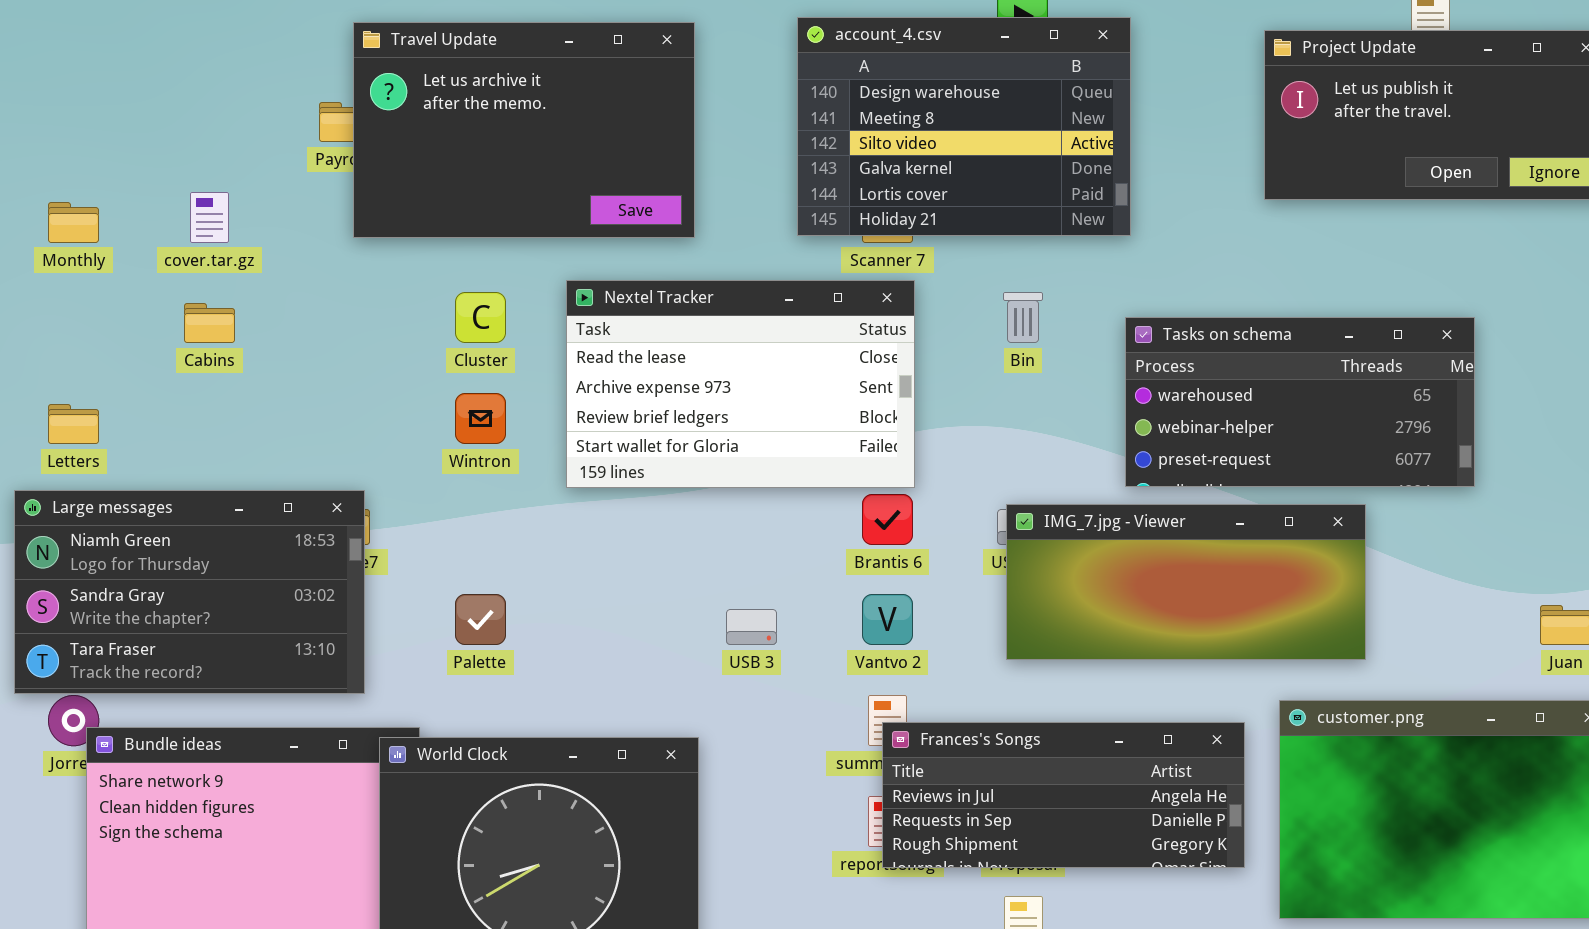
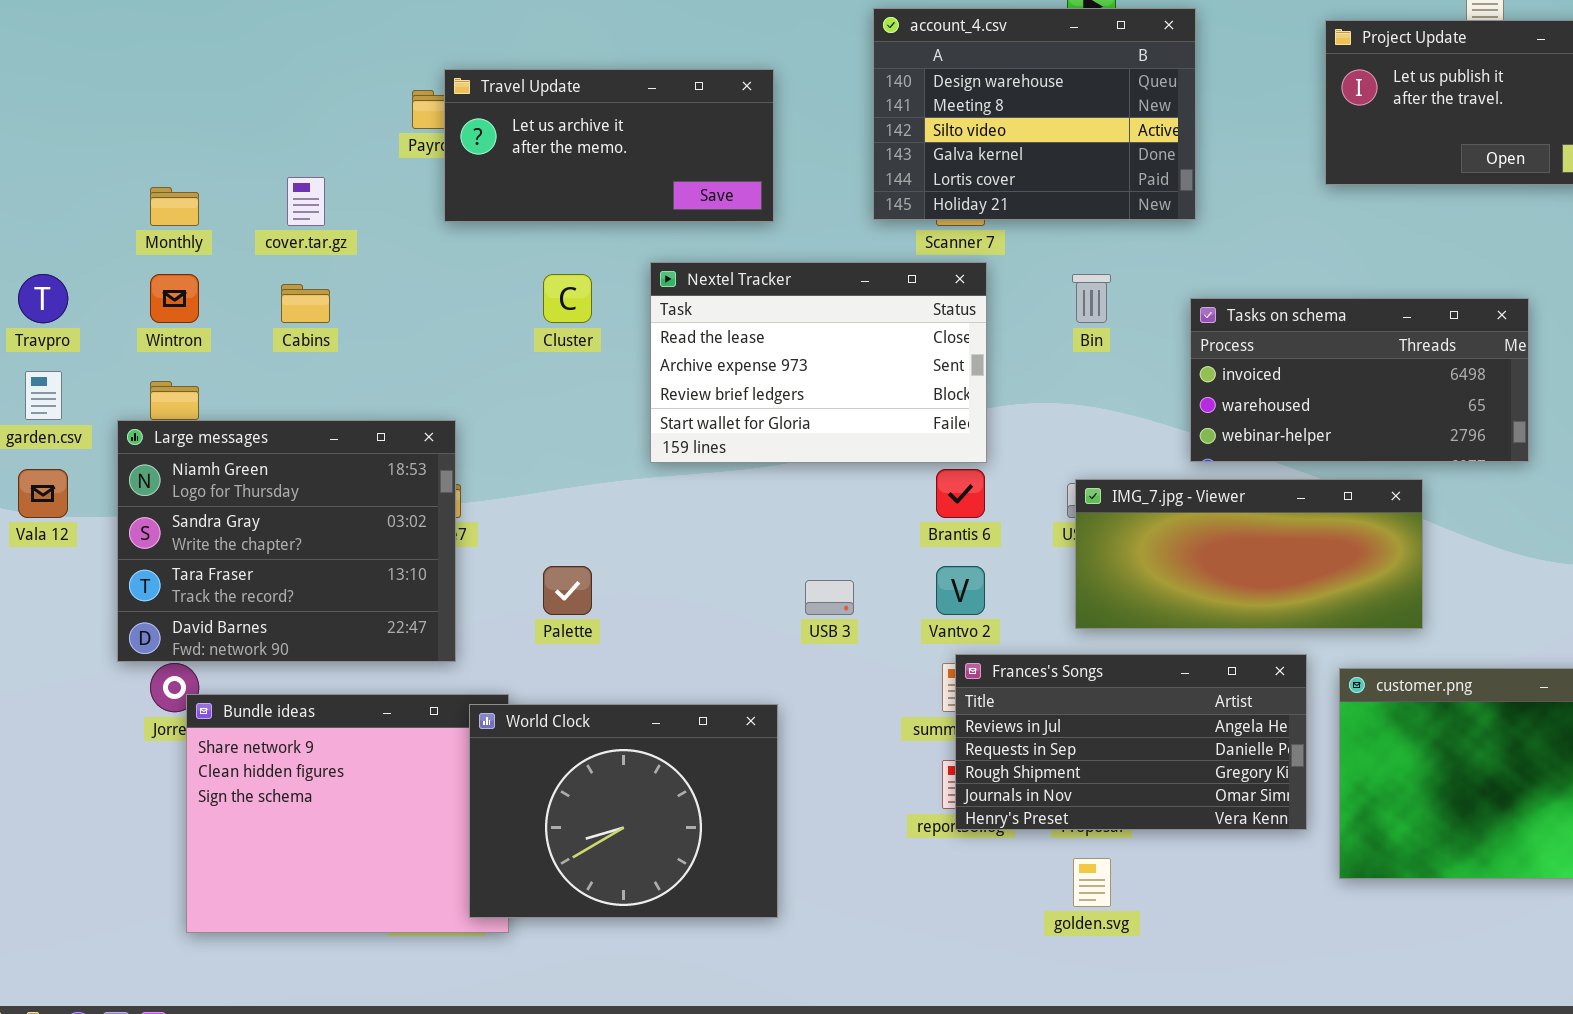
Travel Update: [353,22,695,238] -> [444,69,774,222], resized
Tasks on schema: [1125,317,1475,487] -> [1190,298,1529,462], scrolled up 1 row
Wintron: [455,393,506,444] -> [150,274,199,323], moved
Large messages: [14,490,365,694] -> [117,420,456,662], resized
Frances's Songs: [882,722,1245,868] -> [955,654,1307,830], resized

